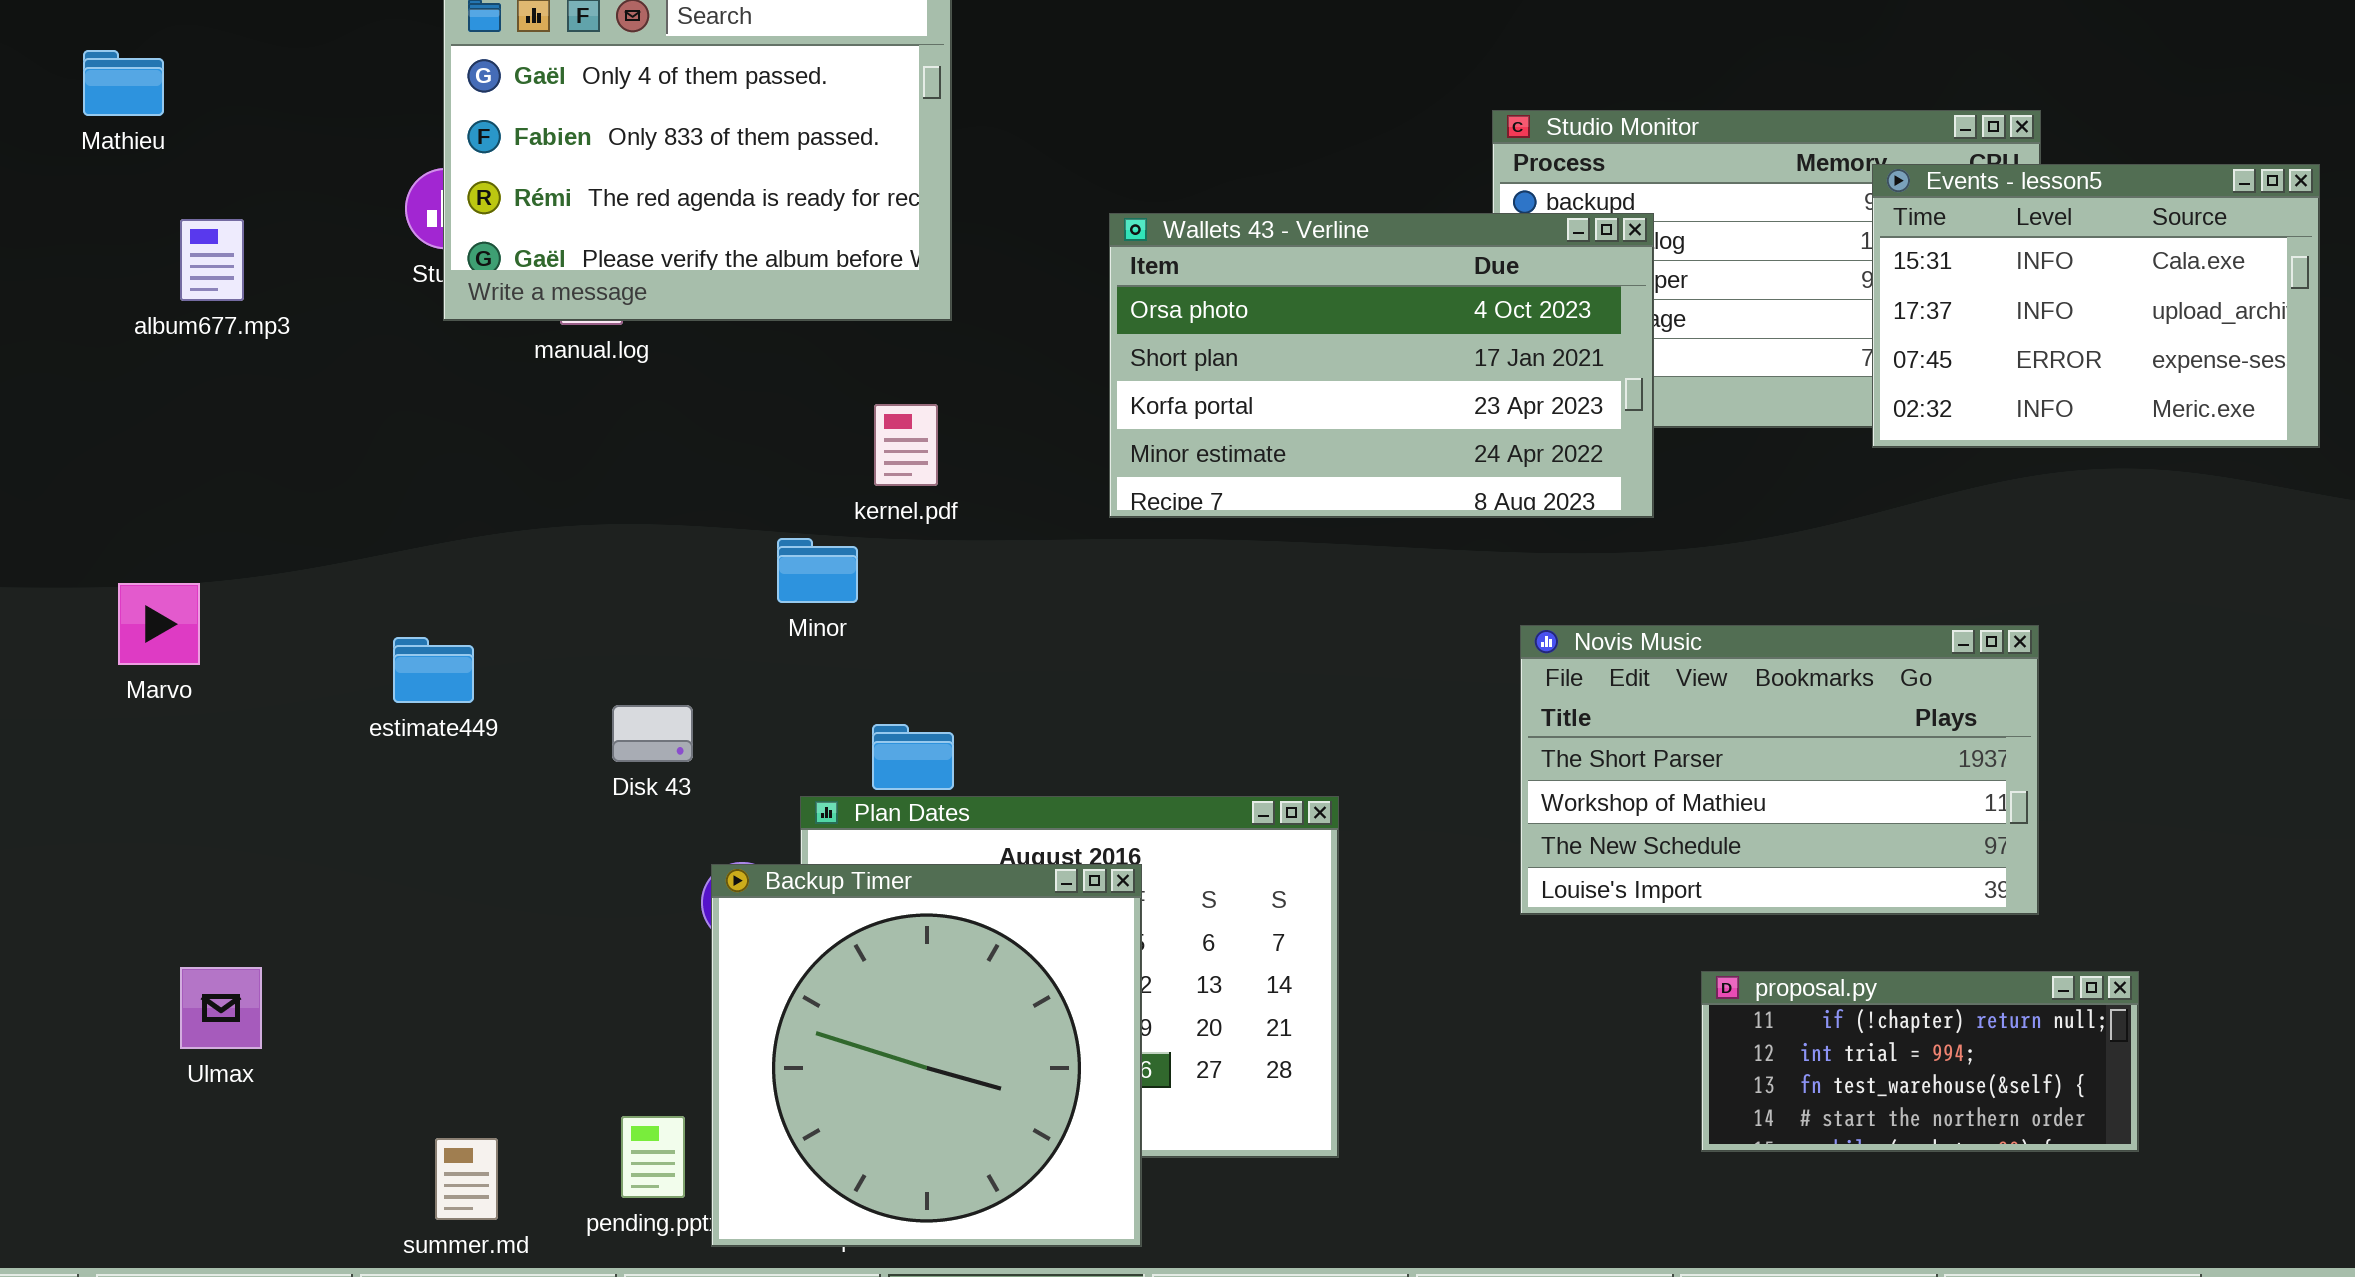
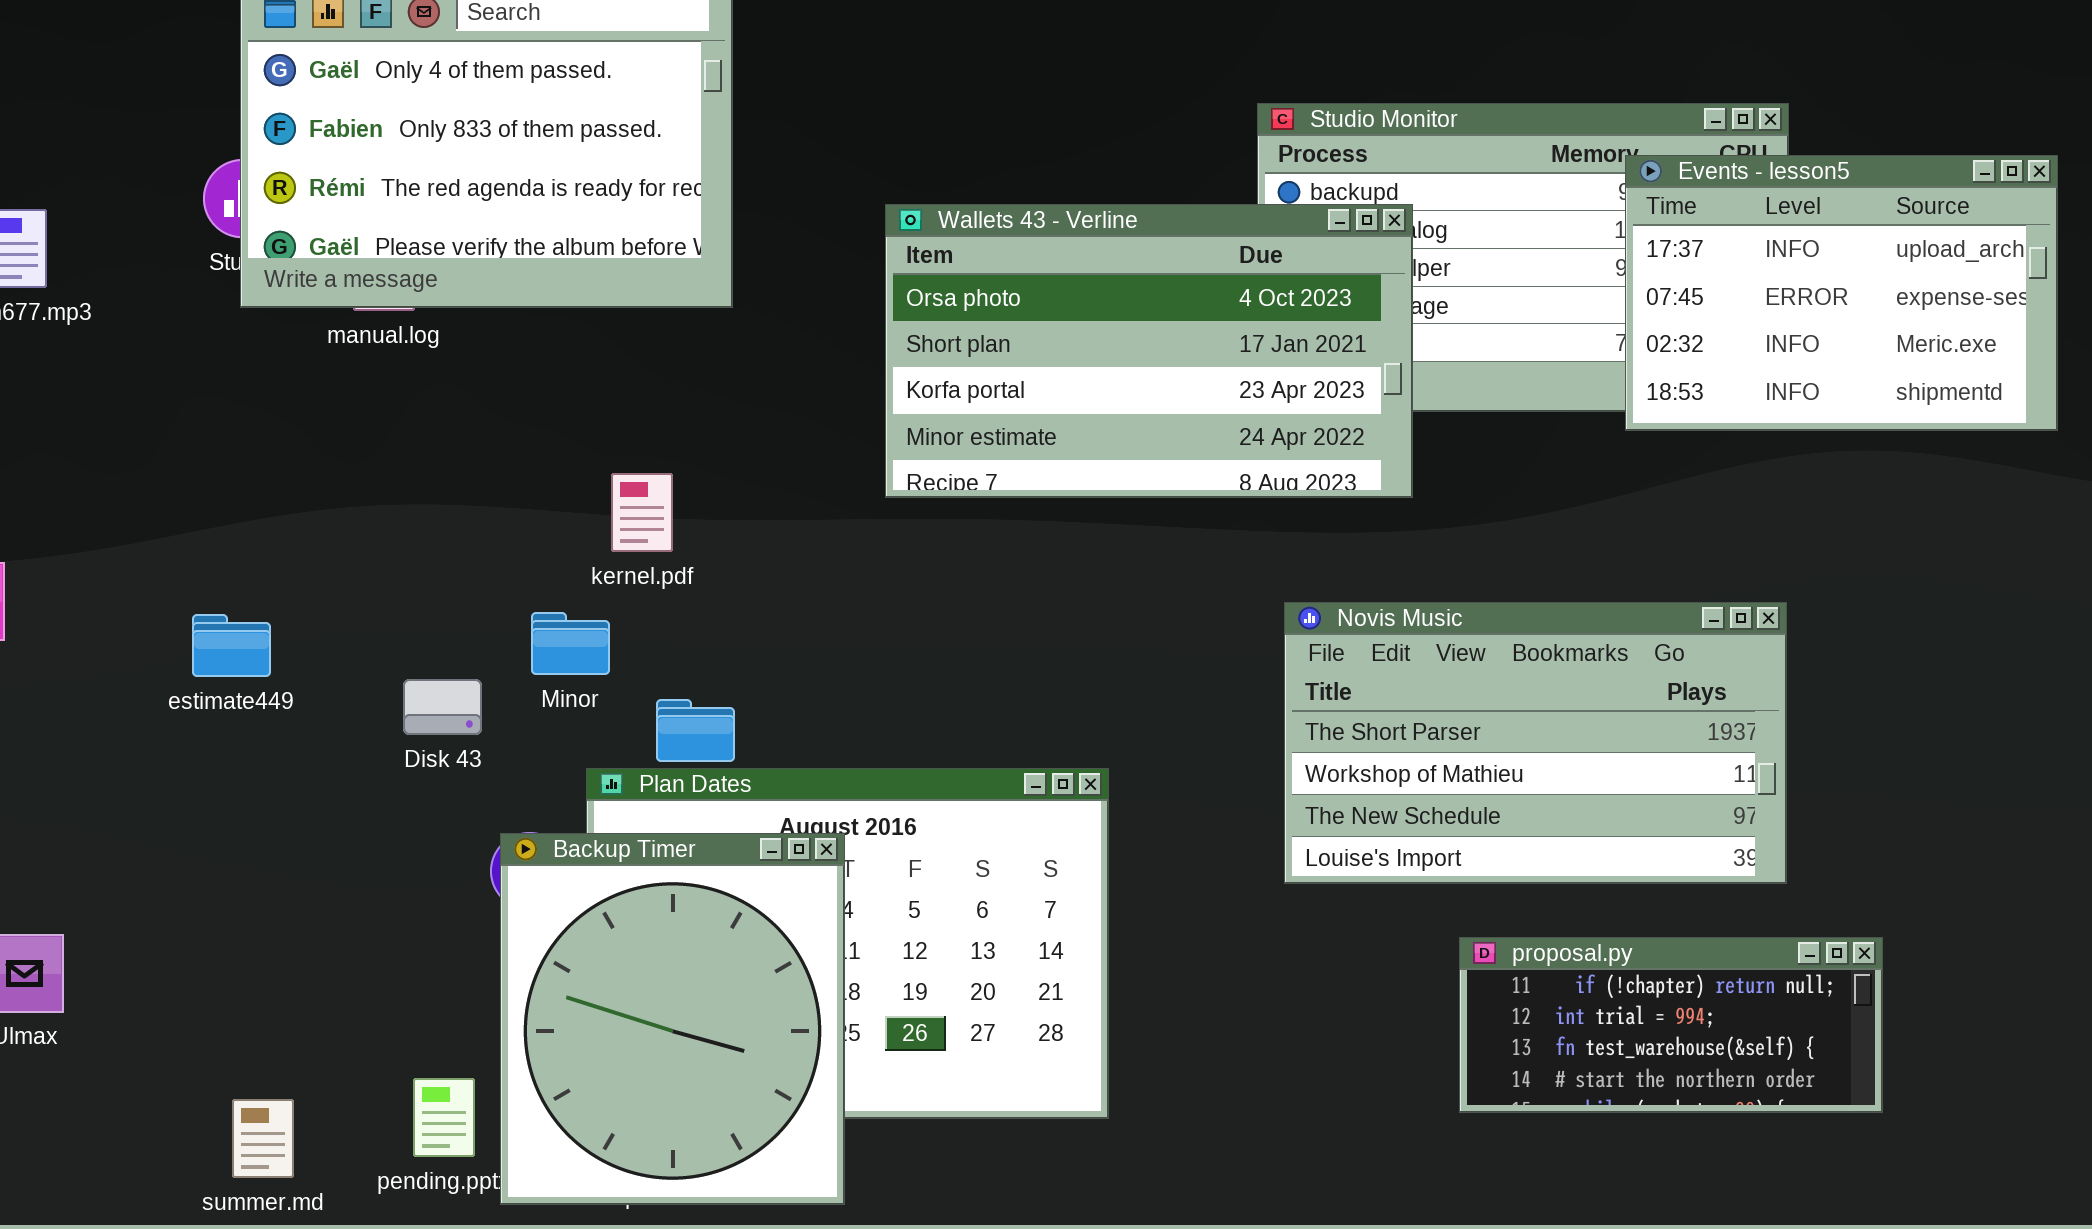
Events - lesson5: [1872,164,2320,448] -> [1625,155,2058,431], scrolled down 1 row
kernel.pdf: [874,404,938,486] -> [611,473,673,552], moved
Minor: [777,538,858,603] -> [531,612,610,675], moved
Backup Timer: [711,864,1142,1247] -> [500,833,845,1205], resized

